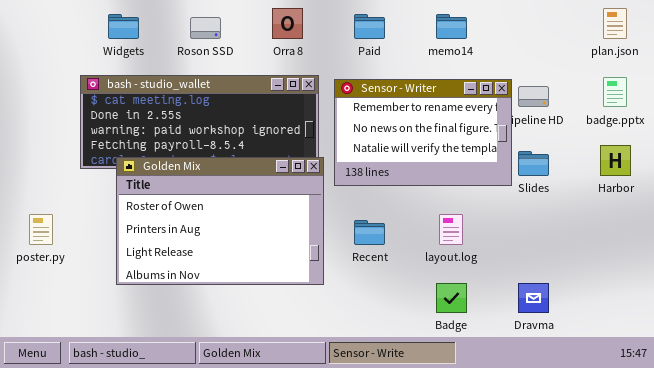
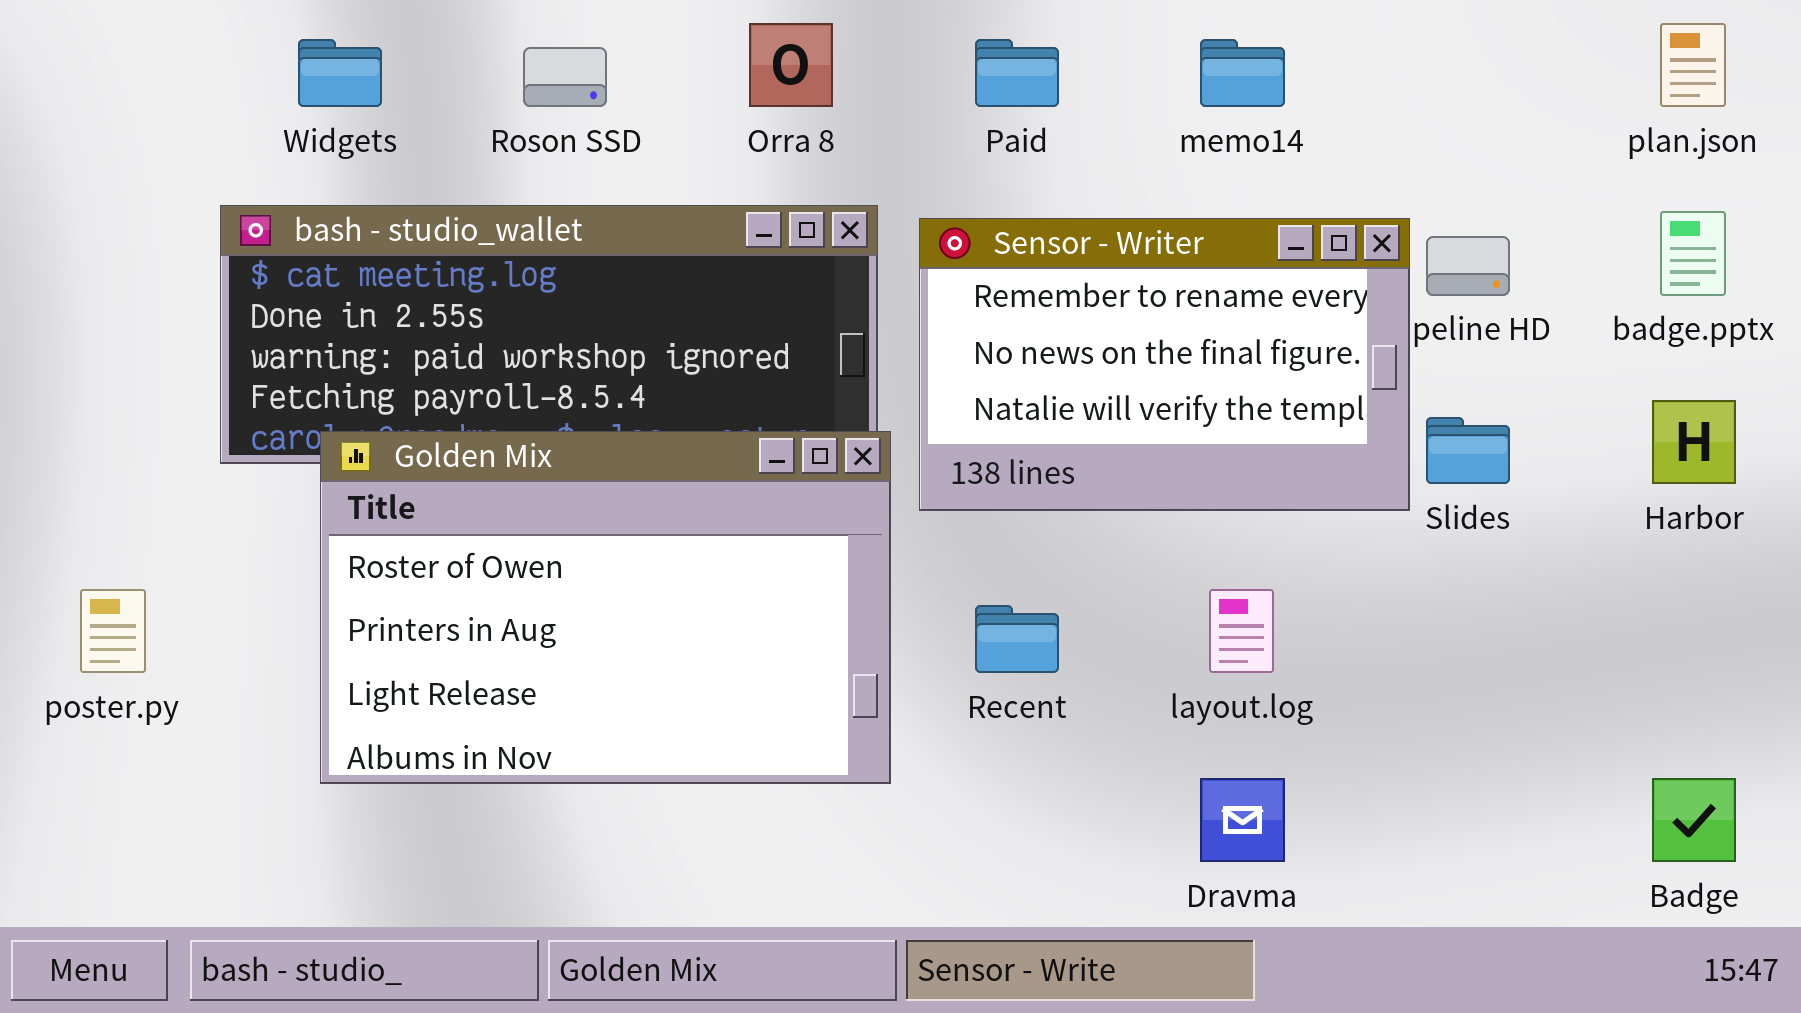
Badge: [436,283,467,313] -> [1652,778,1736,862], moved
Dravma: [518,283,549,313] -> [1200,778,1285,862], moved

